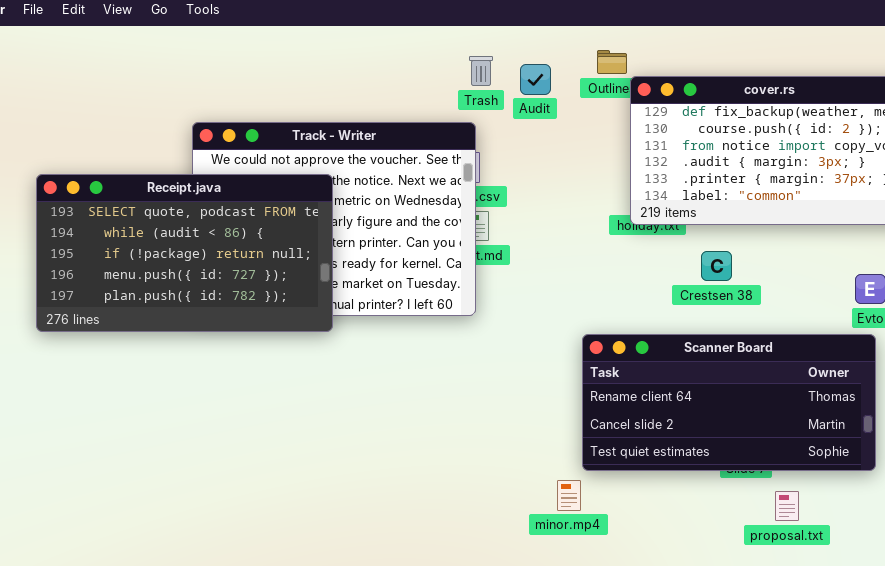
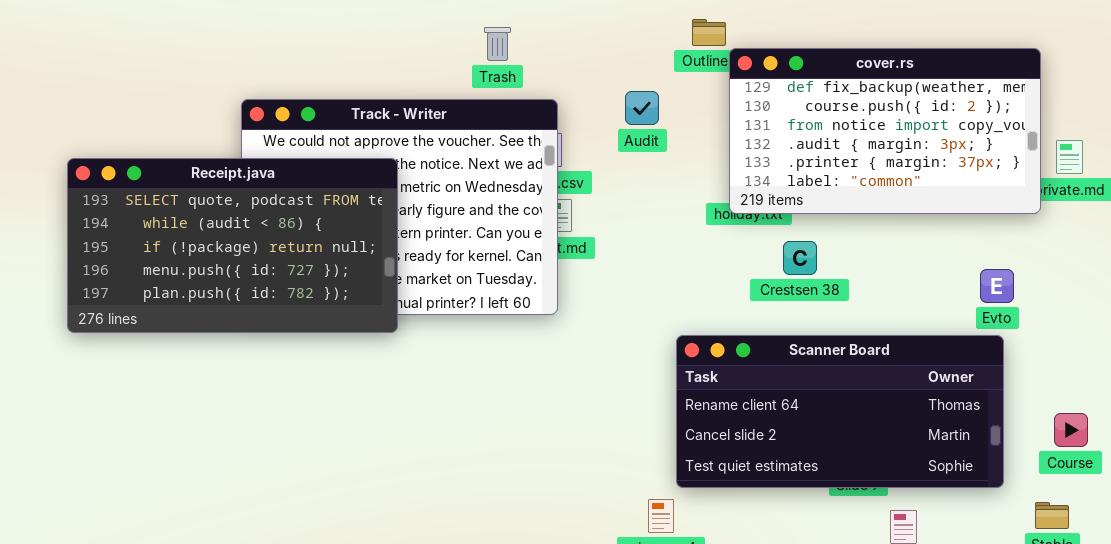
Trash: [469,56,493,86] -> [484,27,511,61], moved
Audit: [520,64,551,95] -> [625,91,659,125], moved
Crestsen 38: [701,251,732,281] -> [783,241,817,275], moved

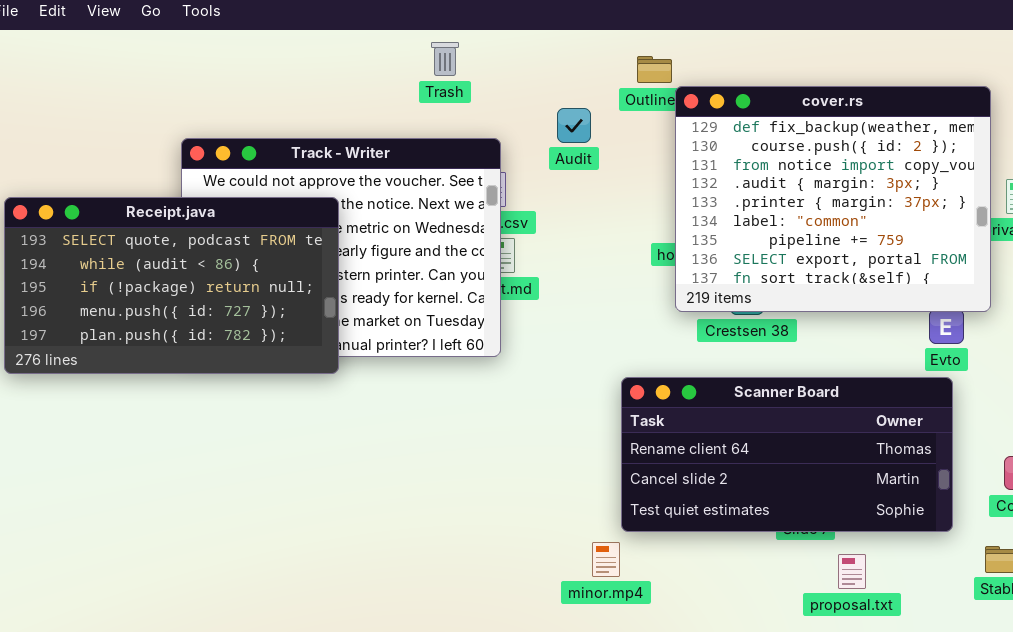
Trash: [484,27,511,61] -> [431,42,459,76], moved
cover.rs: [729,48,1041,214] -> [675,86,991,312], resized
Audit: [625,91,659,125] -> [557,108,591,143], moved

